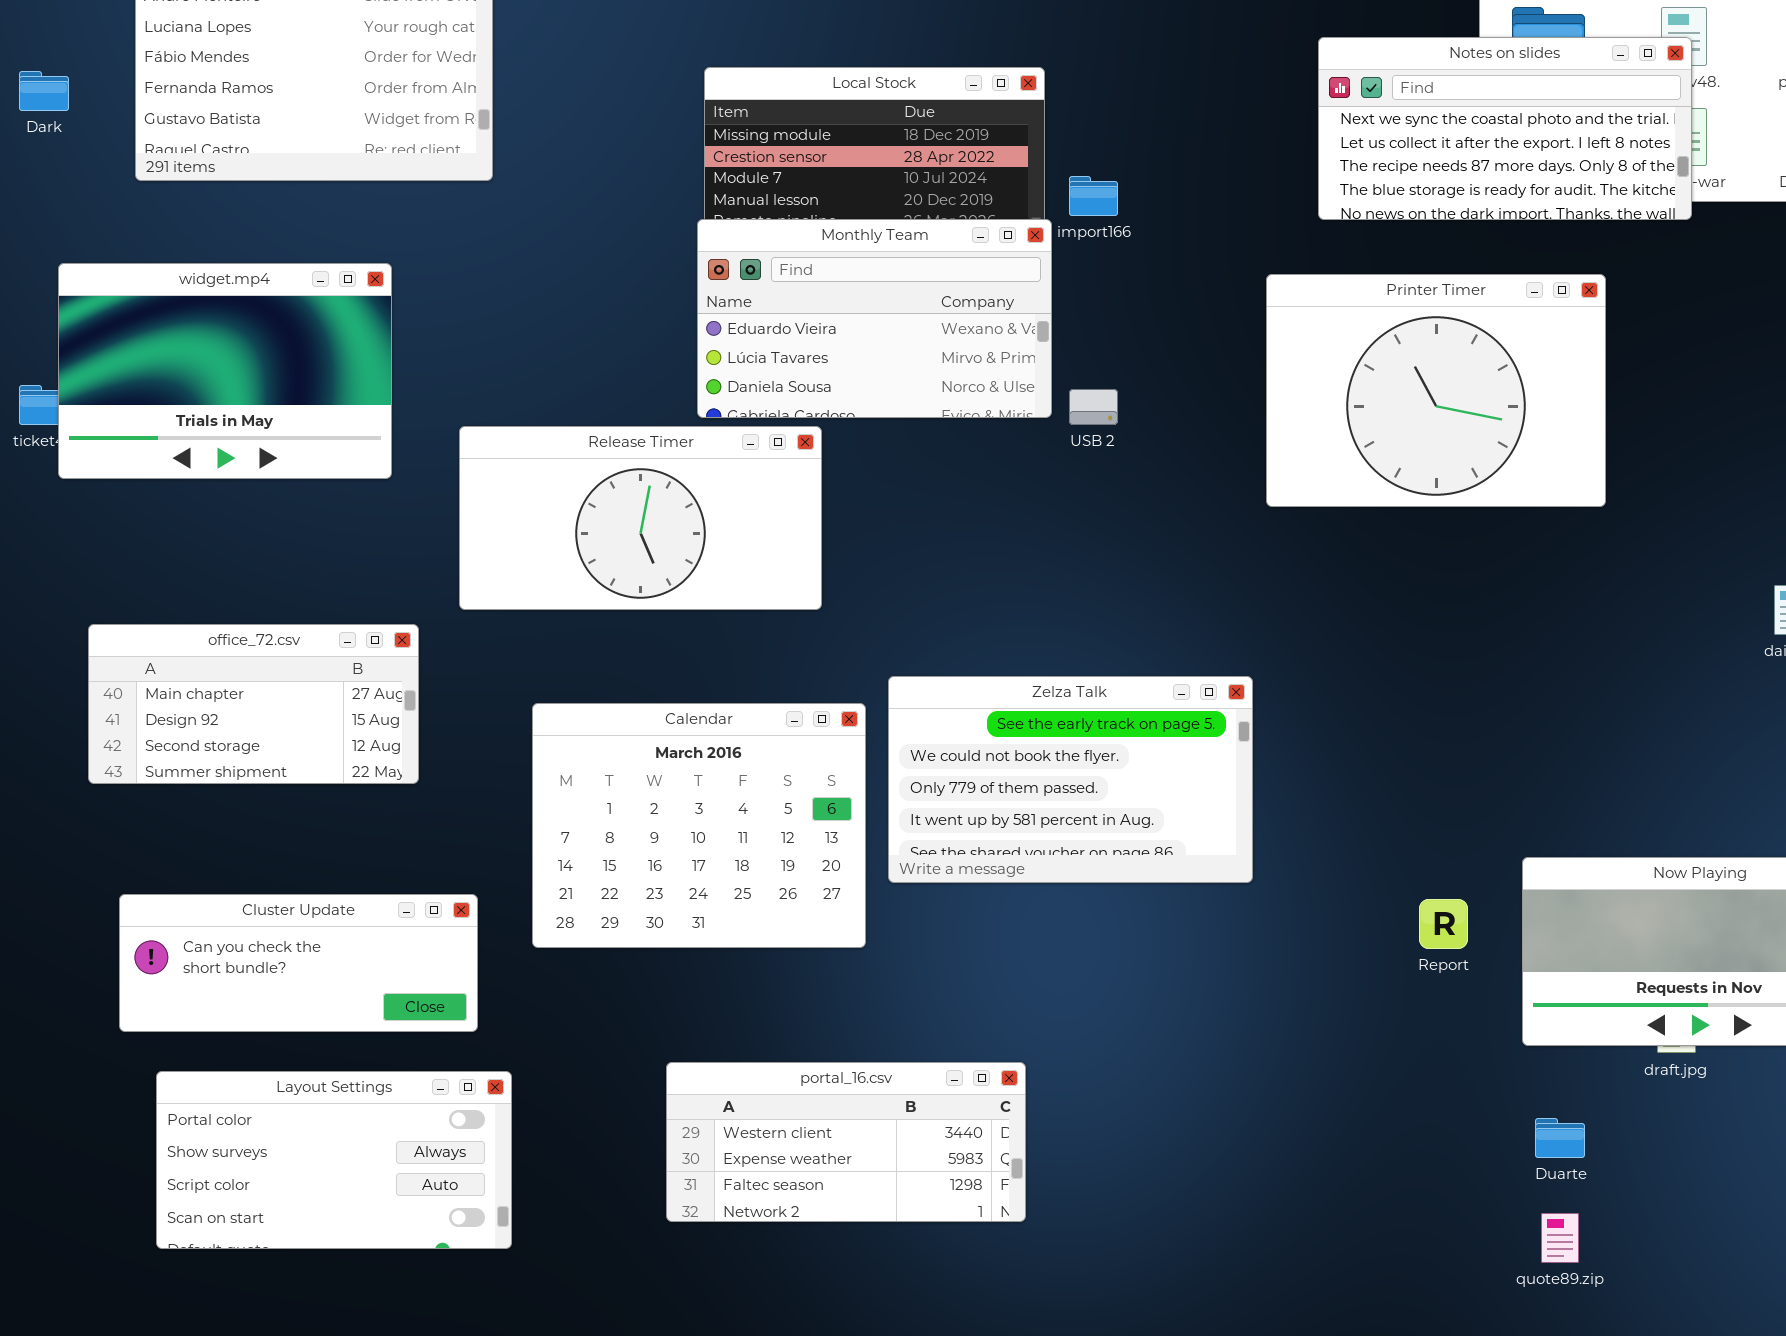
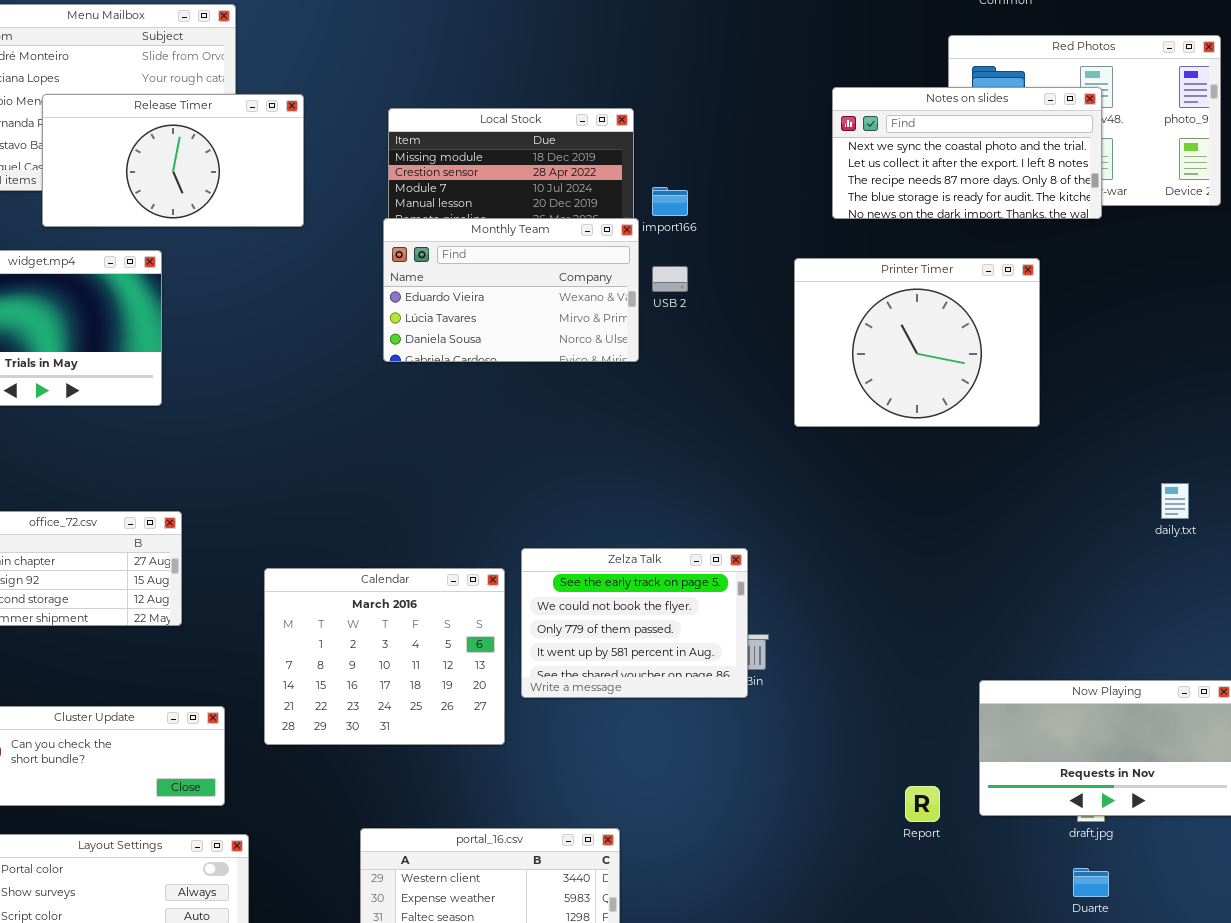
USB 2: [1069,389,1118,425] -> [652,266,688,292], moved
Release Timer: [459,426,822,610] -> [42,94,304,227], moved
Zelza Talk: [888,676,1253,883] -> [521,548,748,698], resized
Report: [1419,899,1468,949] -> [905,786,940,822], moved
Duarte: [1535,1118,1585,1158] -> [1073,868,1109,897], moved

